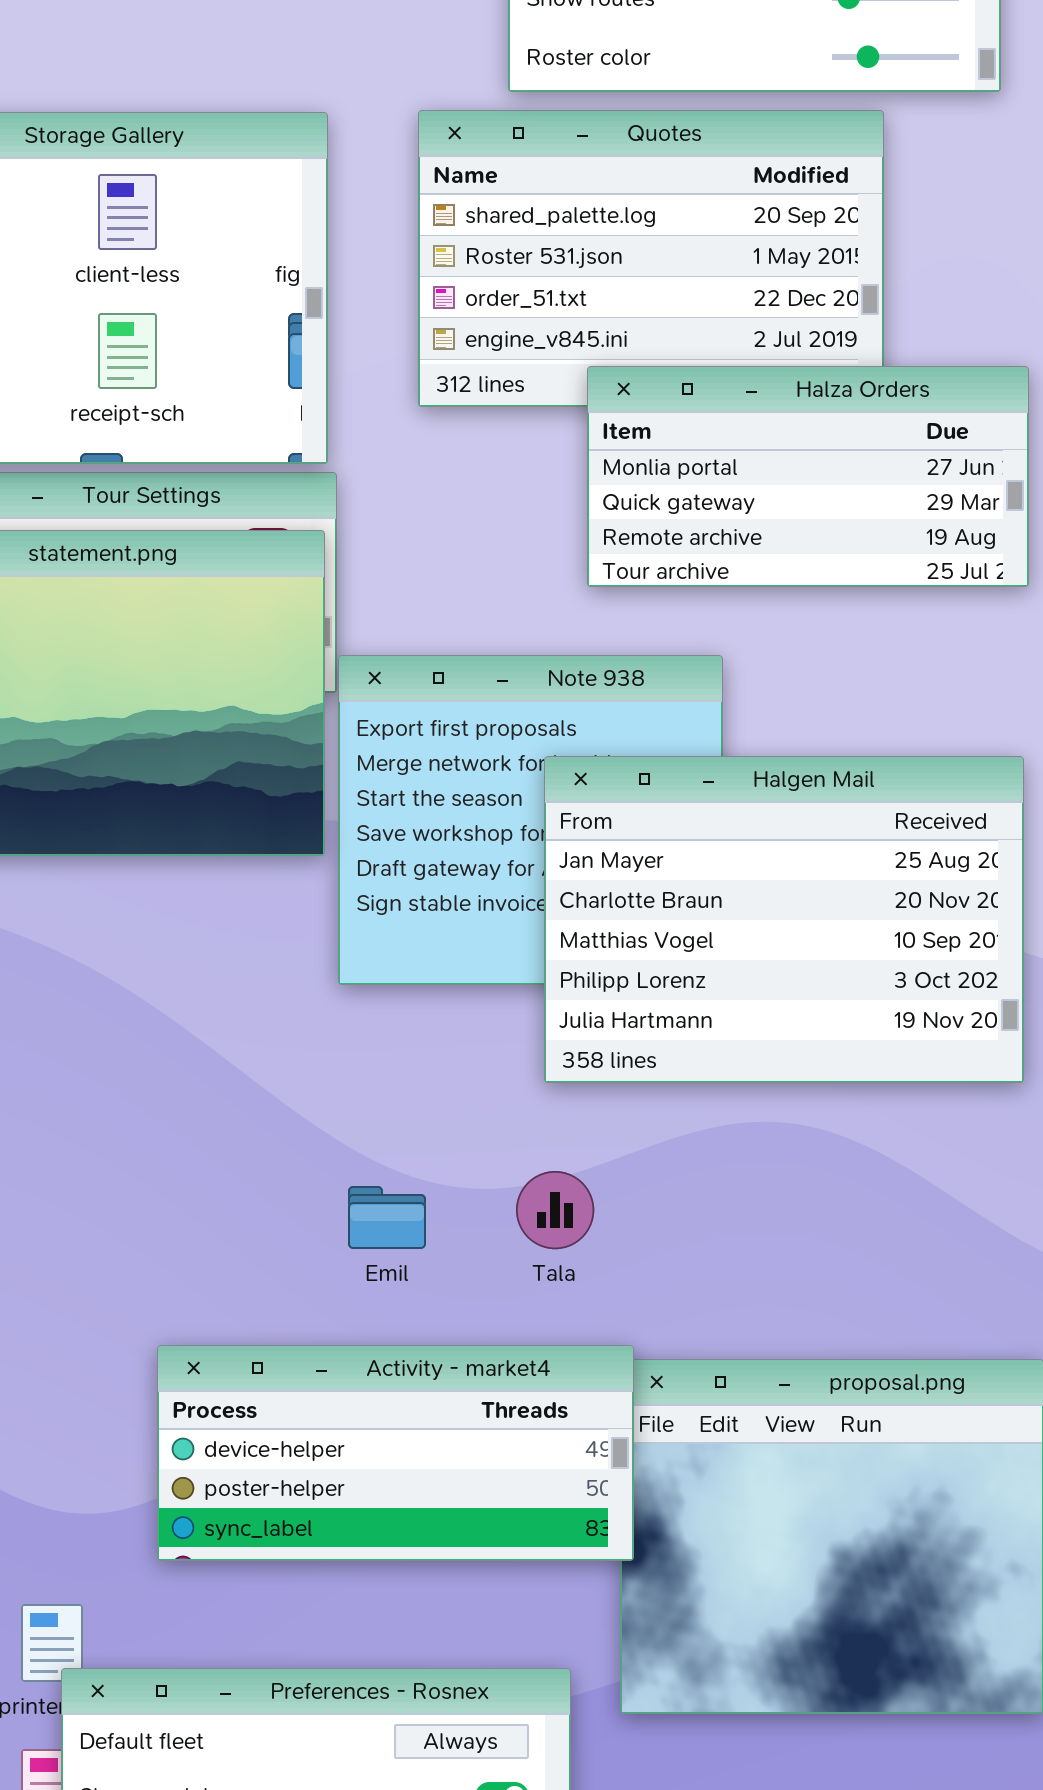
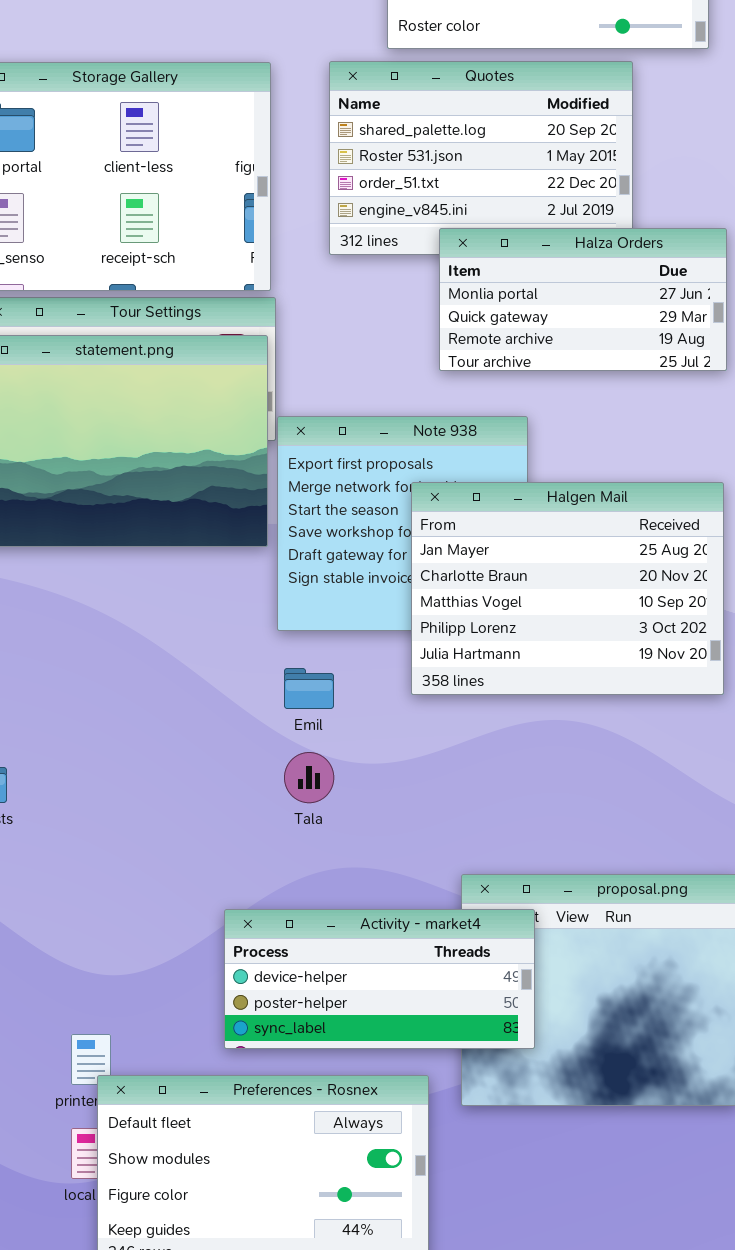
Tala: [516,1171,594,1249] -> [284,752,334,803], moved
Emil: [348,1186,426,1249] -> [284,668,334,709], moved
Activity - market4: [157,1345,634,1561] -> [224,909,535,1049], moved

